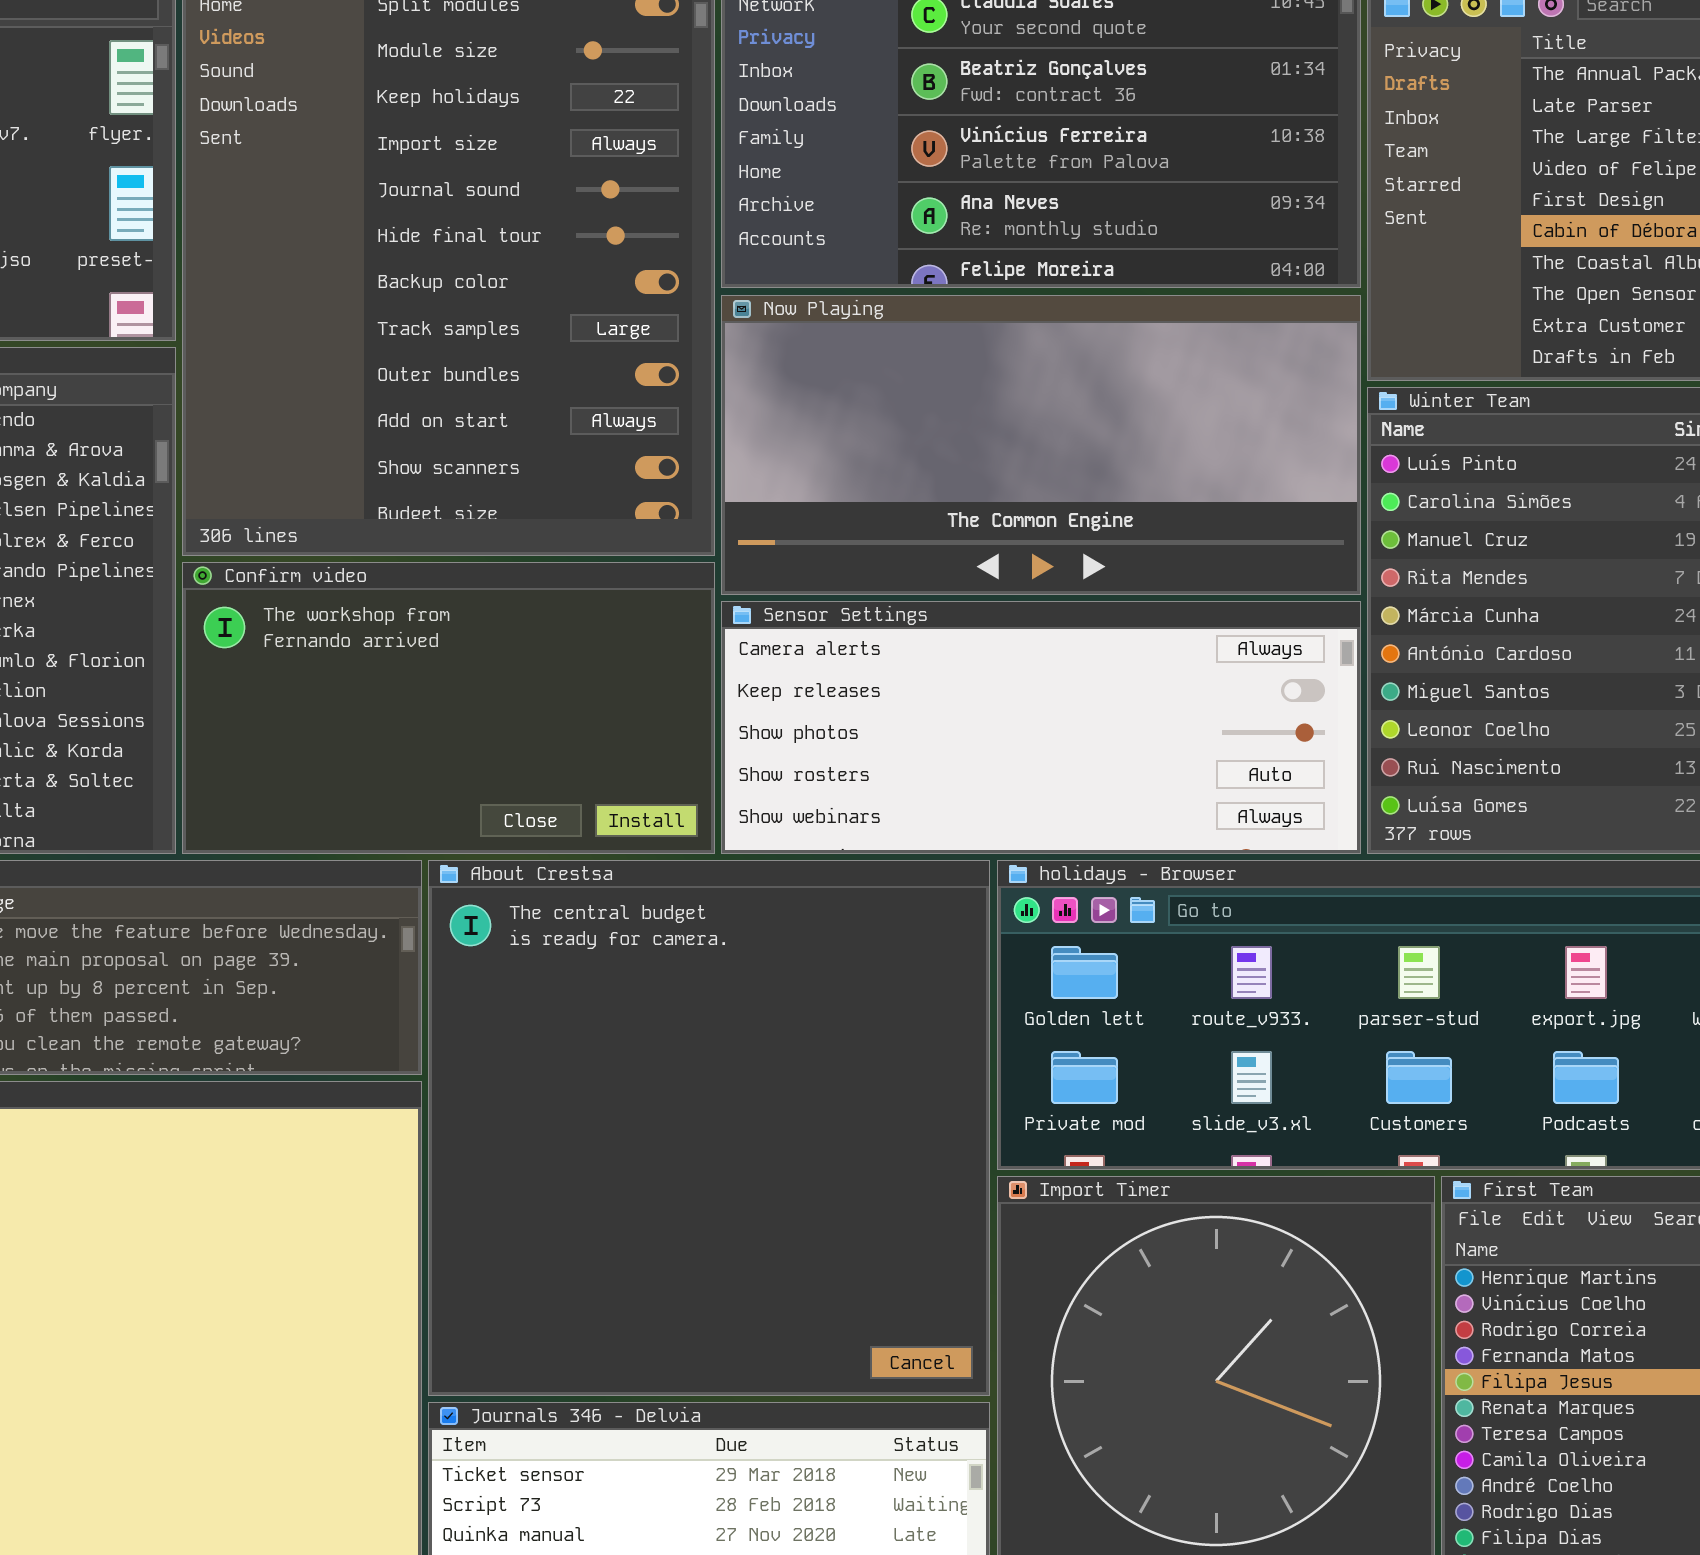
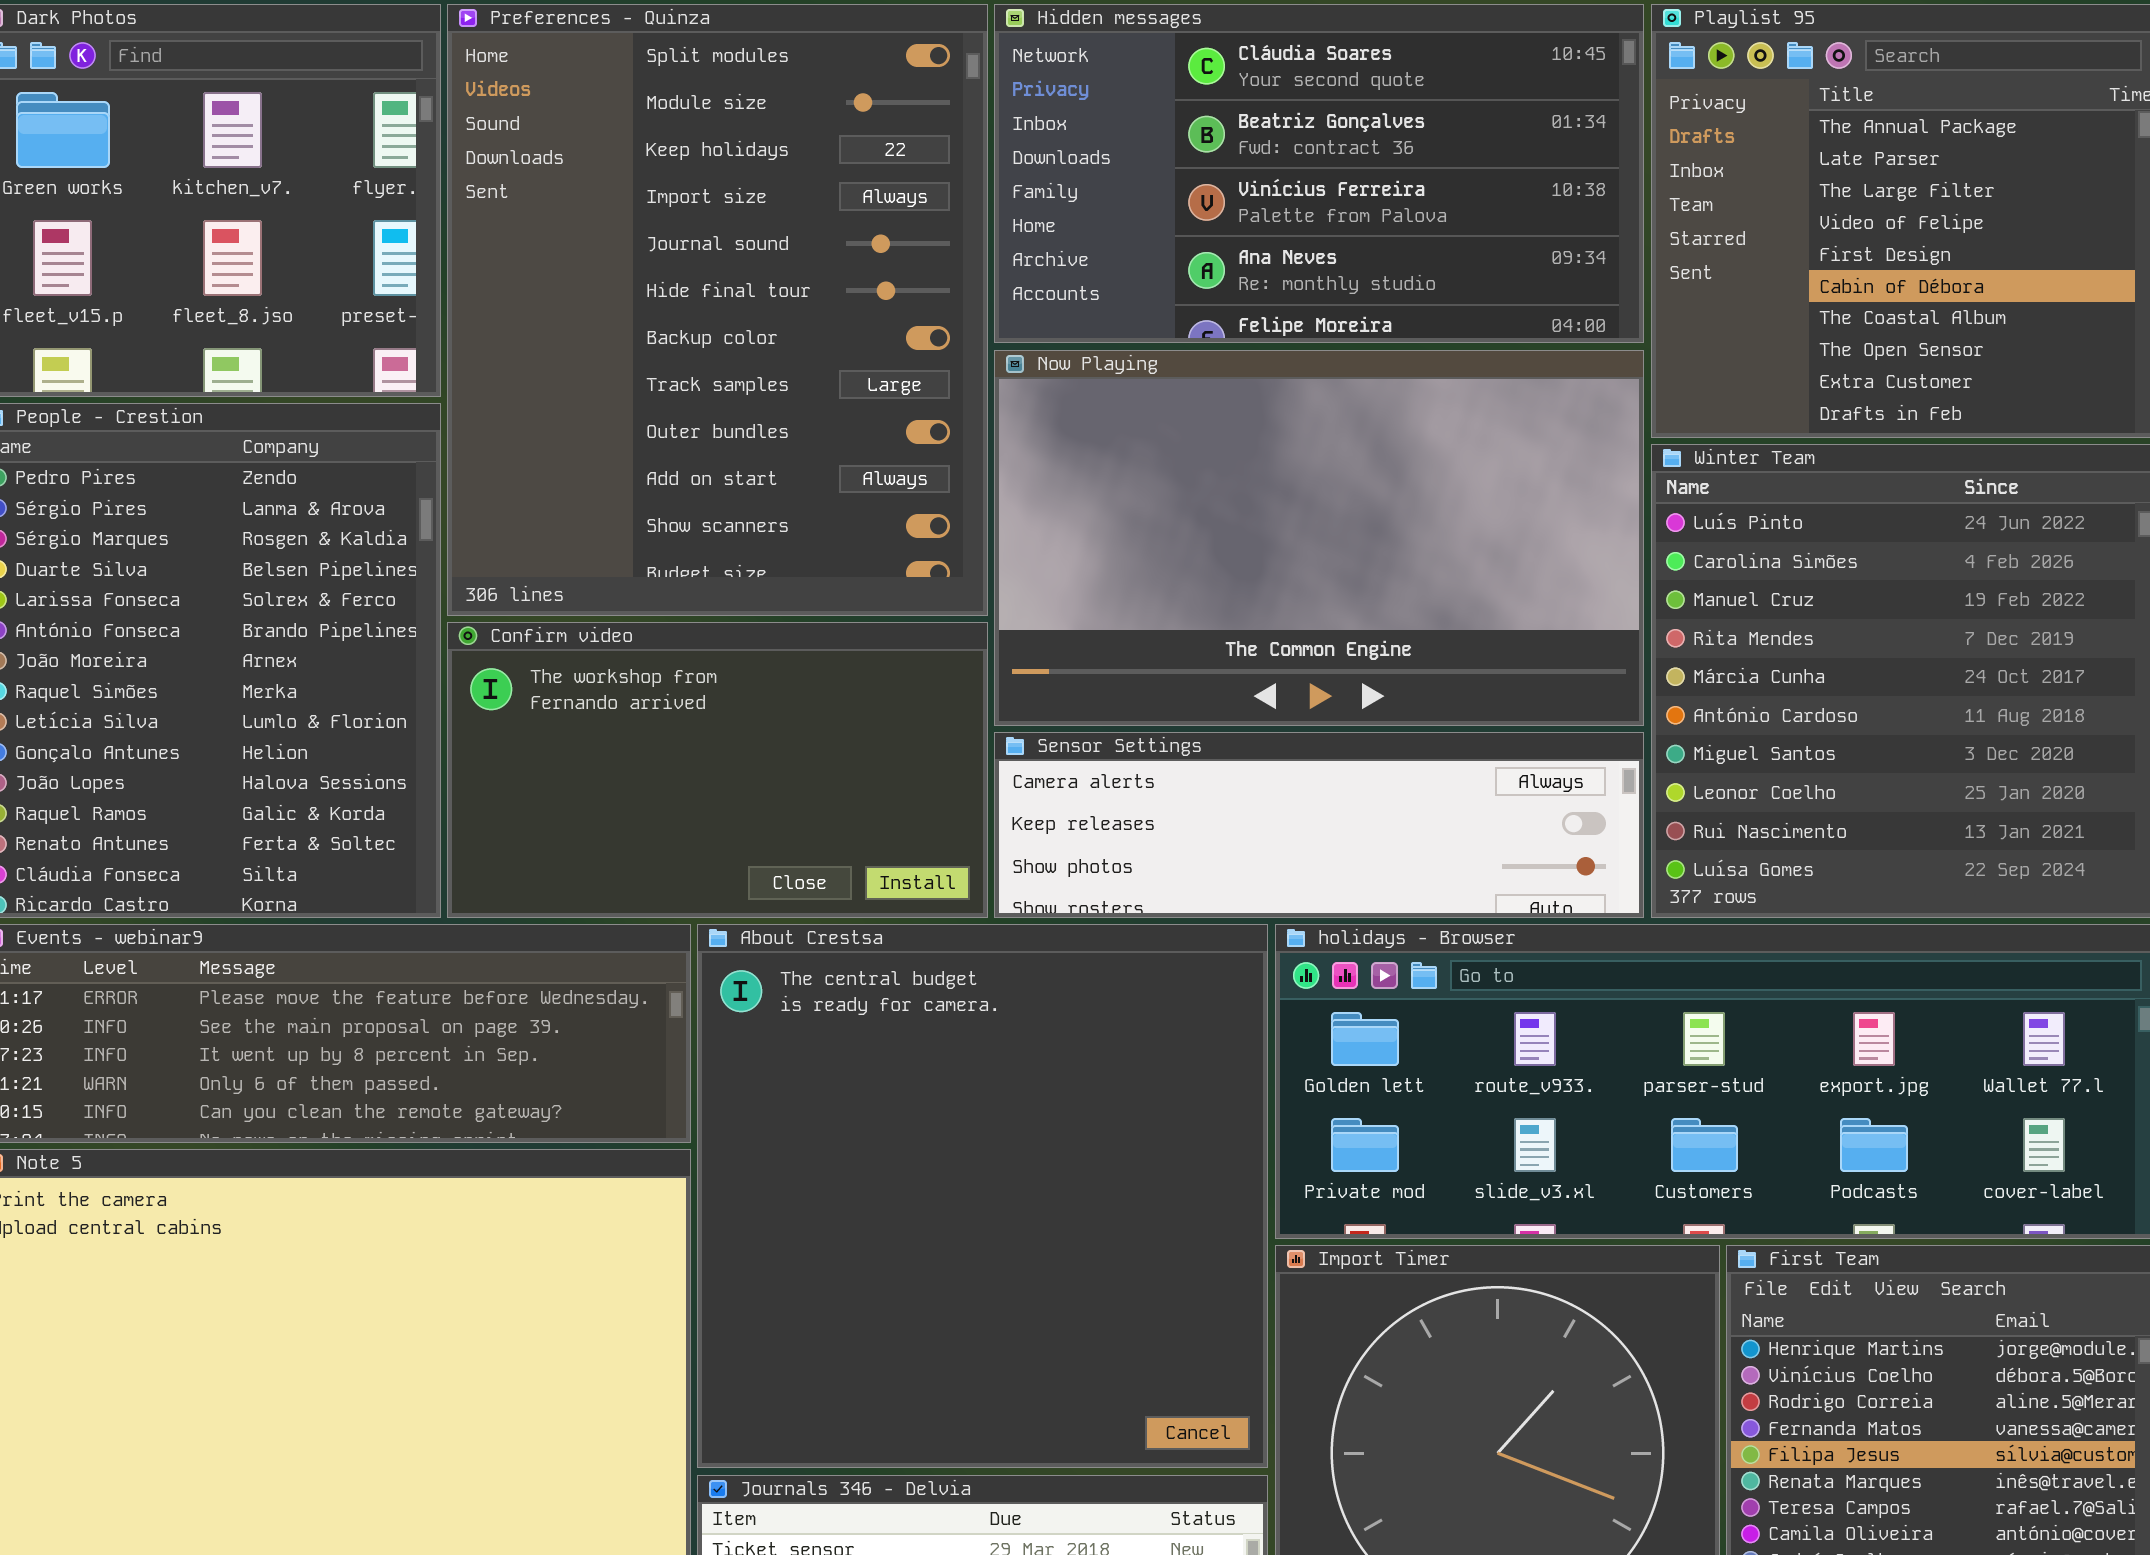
Now Playing: [721,295,1361,595] -> [994,350,1644,726], resized
Sensor Settings: [721,601,1361,854] -> [994,732,1644,918], resized

